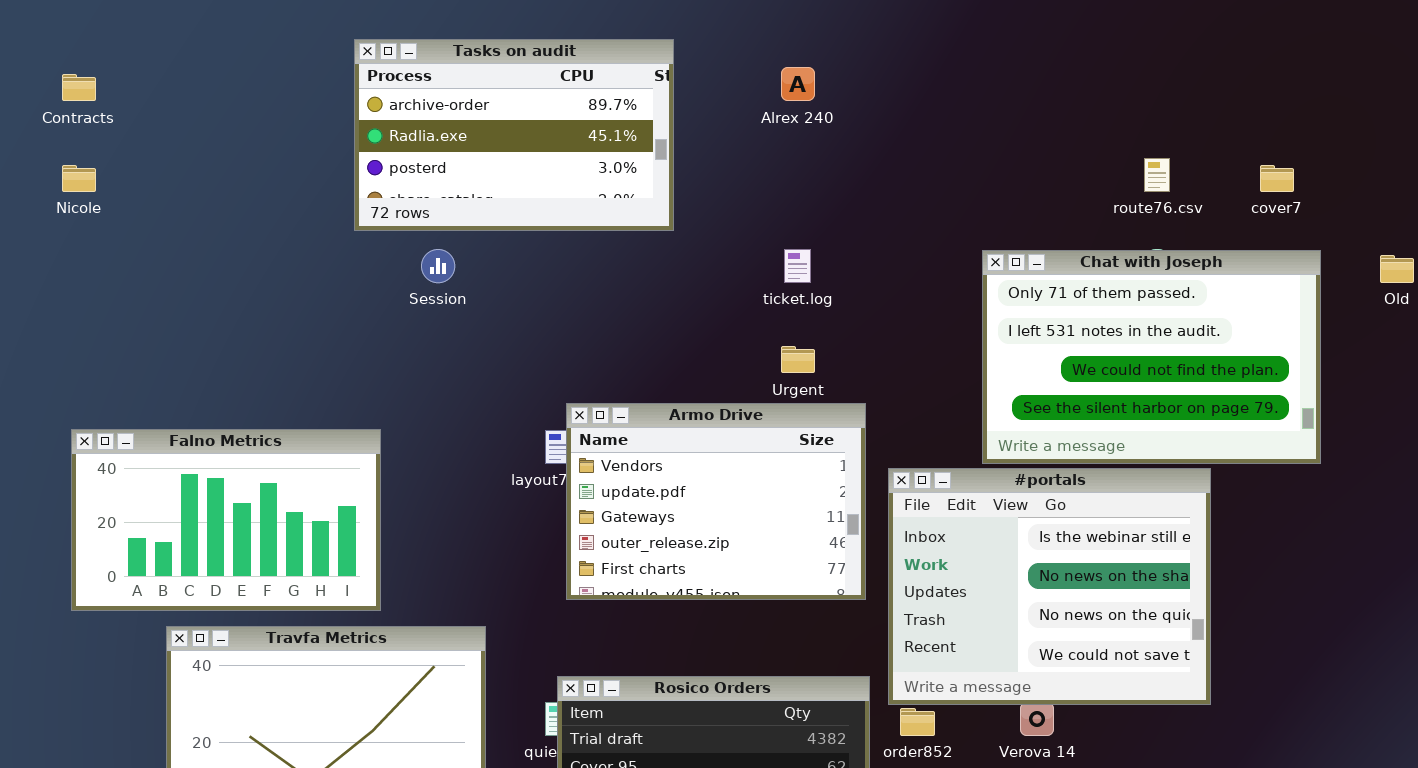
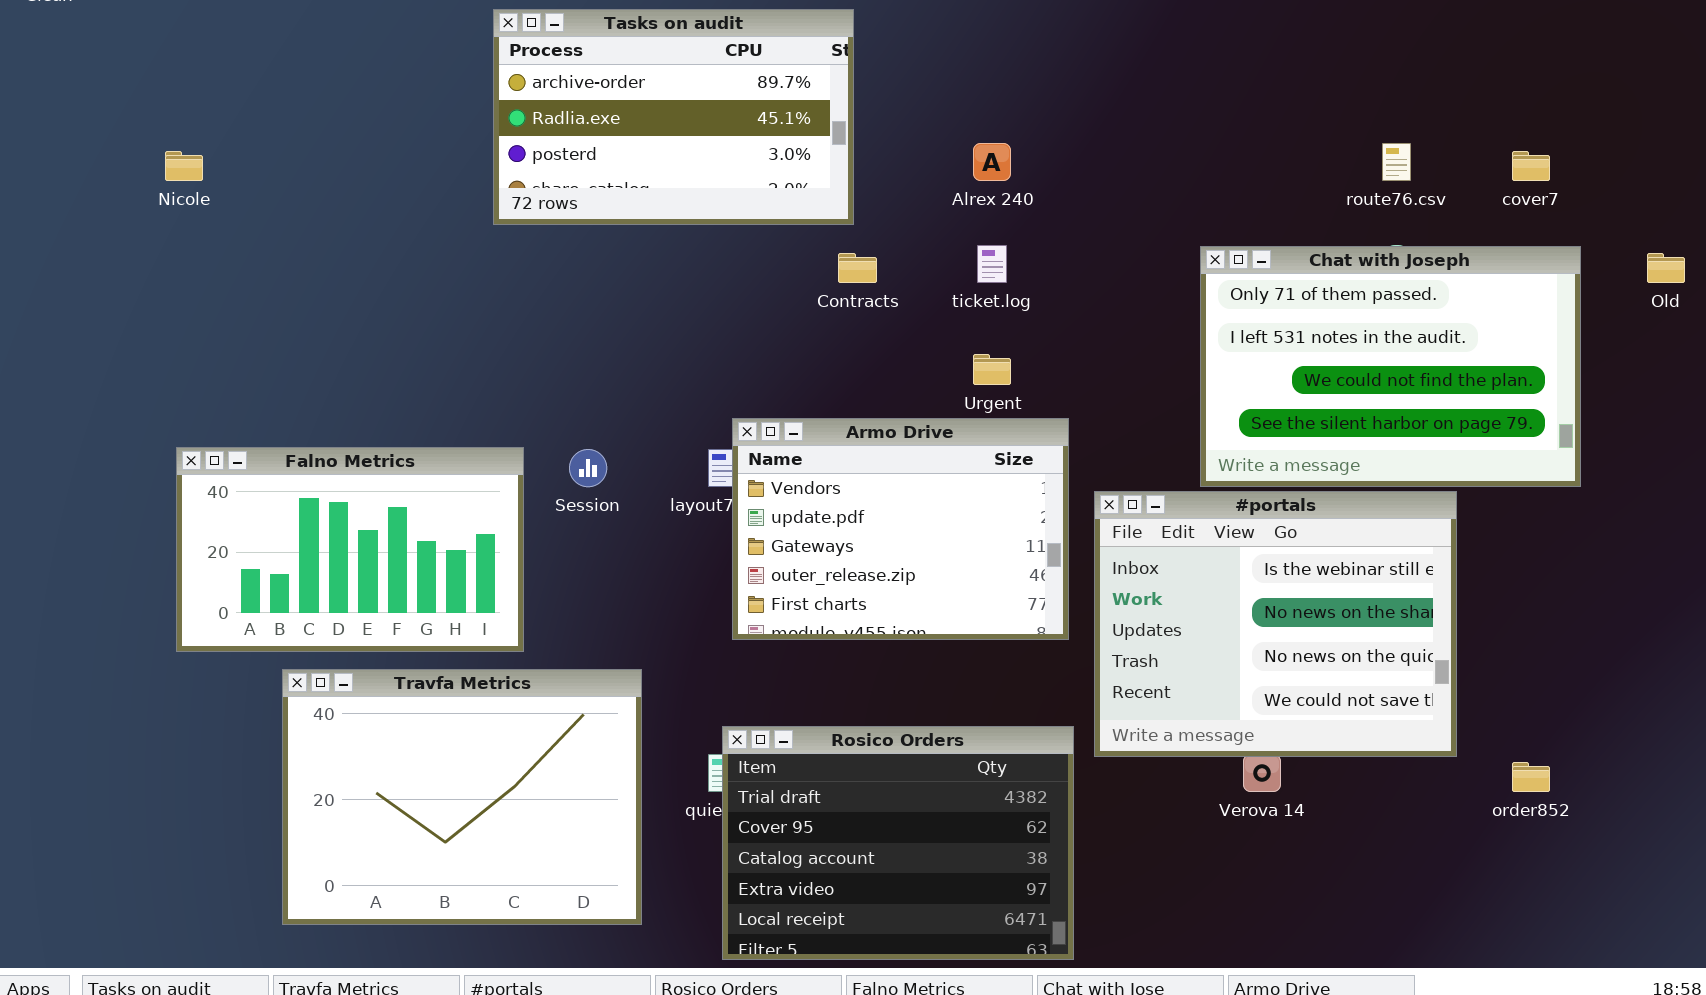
Alrex 240: [781,67,815,101] -> [973,143,1011,181], moved
Contracts: [62,74,96,101] -> [838,253,877,283], moved
Session: [421,249,455,283] -> [569,449,607,487], moved
order852: [900,708,935,736] -> [1512,762,1550,792], moved

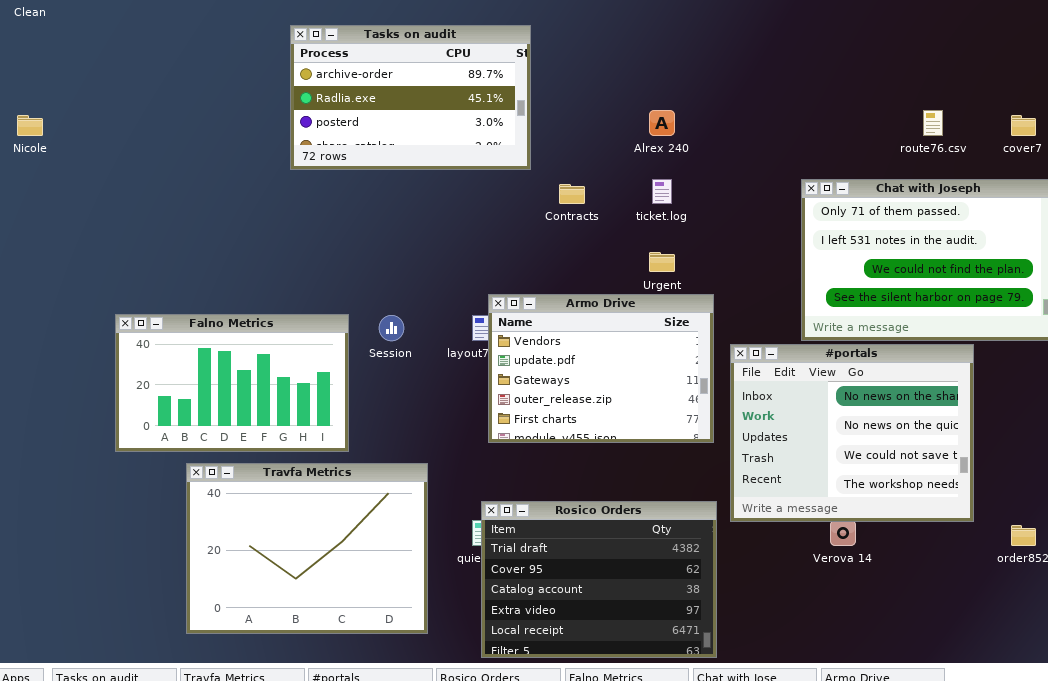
Tasks on audit: [493,9,854,225] -> [290,25,531,170], moved
Nicole: [165,151,203,181] -> [17,115,43,136], moved
#portals: [1094,491,1457,757] -> [730,344,974,522], scrolled down 1 row

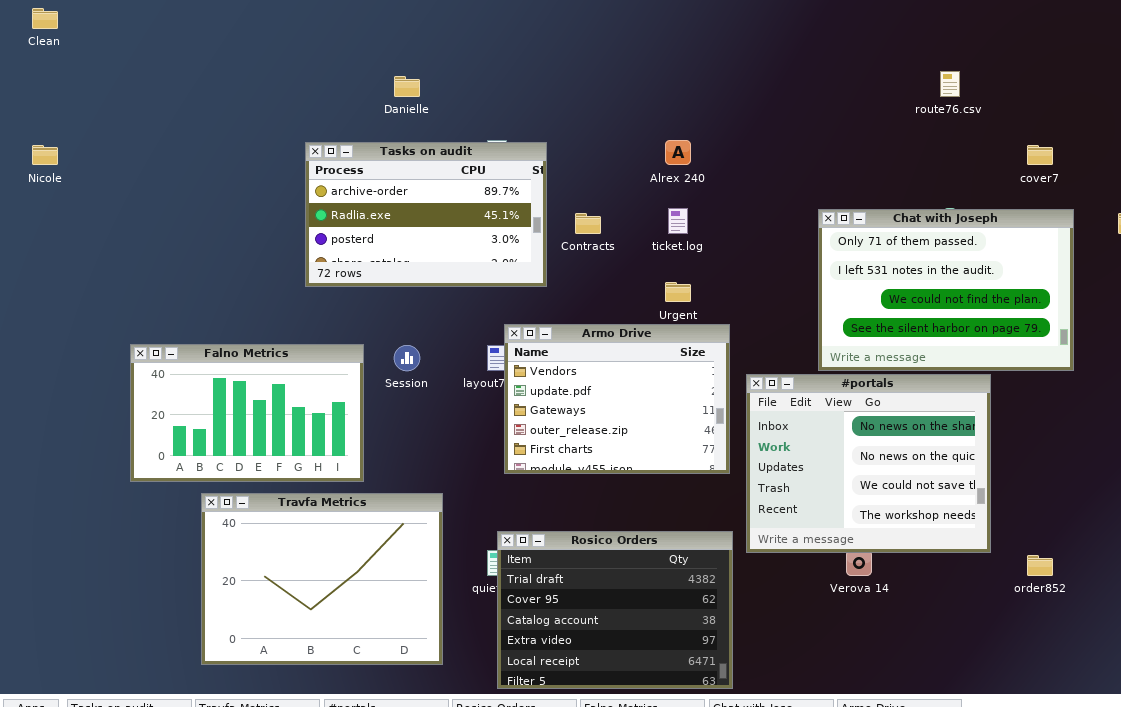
Tasks on audit: [290,25,531,170] -> [305,142,547,287], moved
route76.csv: [923,110,943,136] -> [940,71,960,97], moved

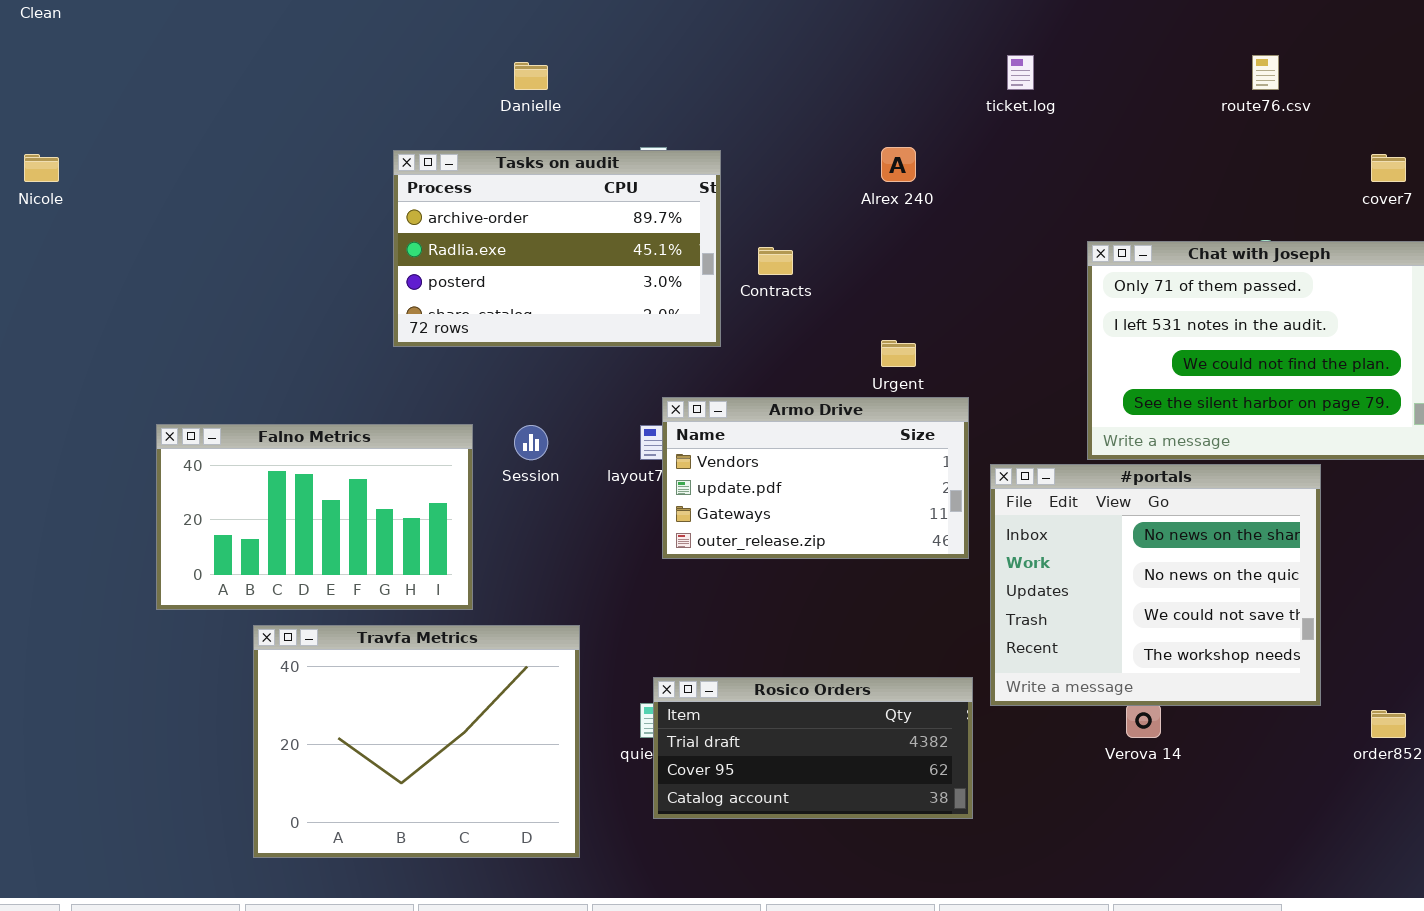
ticket.log: [668,208,688,234] -> [1007,55,1034,90], moved
Armo Drive: [504,324,730,474] -> [662,397,969,559], resized
Rosico Orders: [497,531,733,689] -> [653,677,973,819], resized

